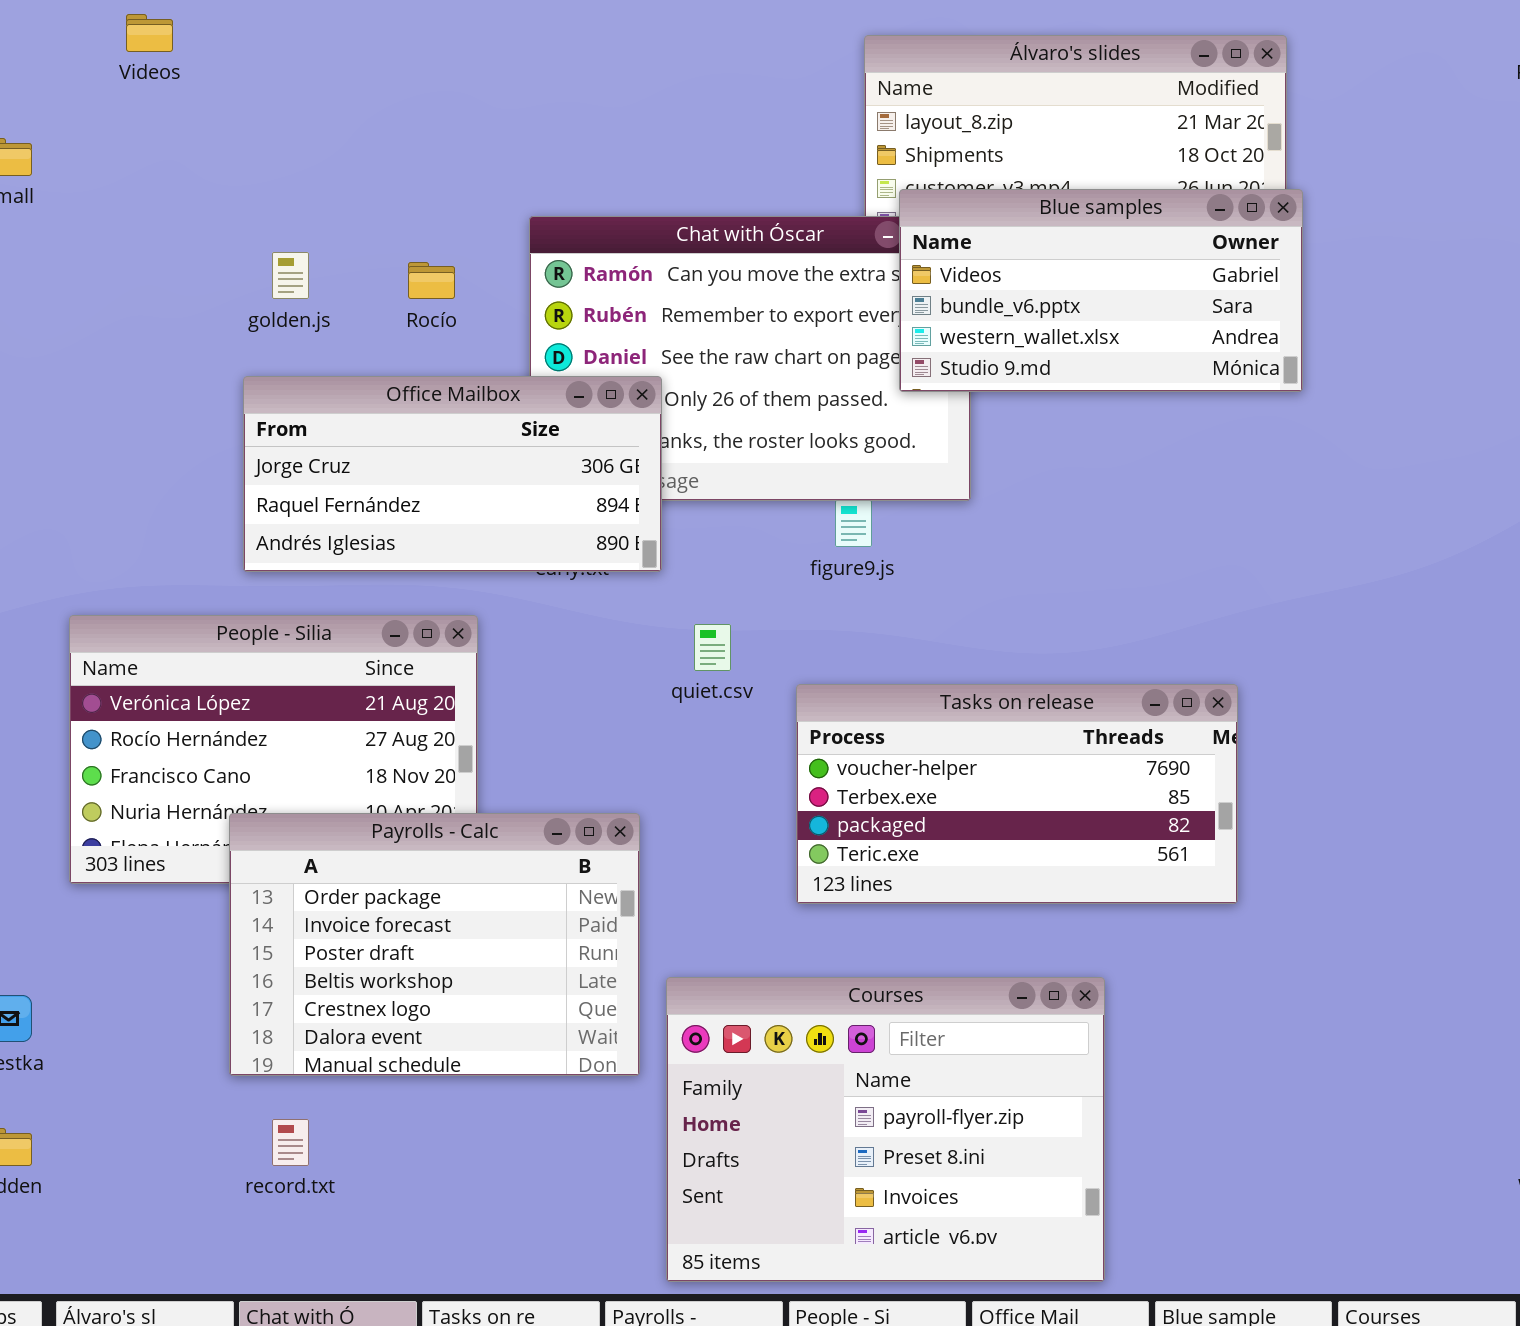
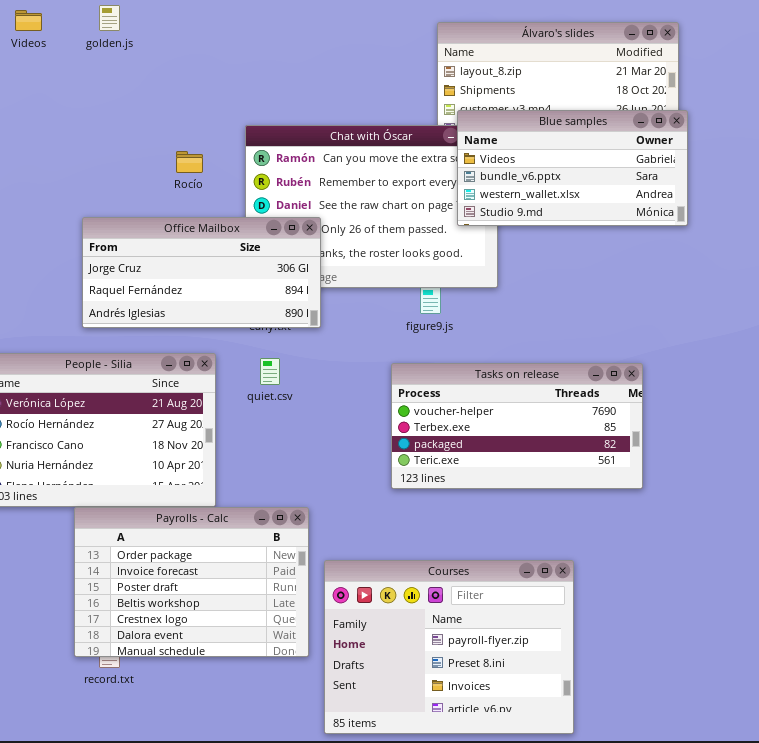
golden.js: [272,252,309,299] -> [99,5,120,31], moved
quiet.csv: [694,624,731,671] -> [260,358,280,385], moved
Tasks on release: [796,684,1238,904] -> [391,363,643,489], moved
Payrolls - Calc: [229,813,640,1076] -> [74,507,309,657], moved

